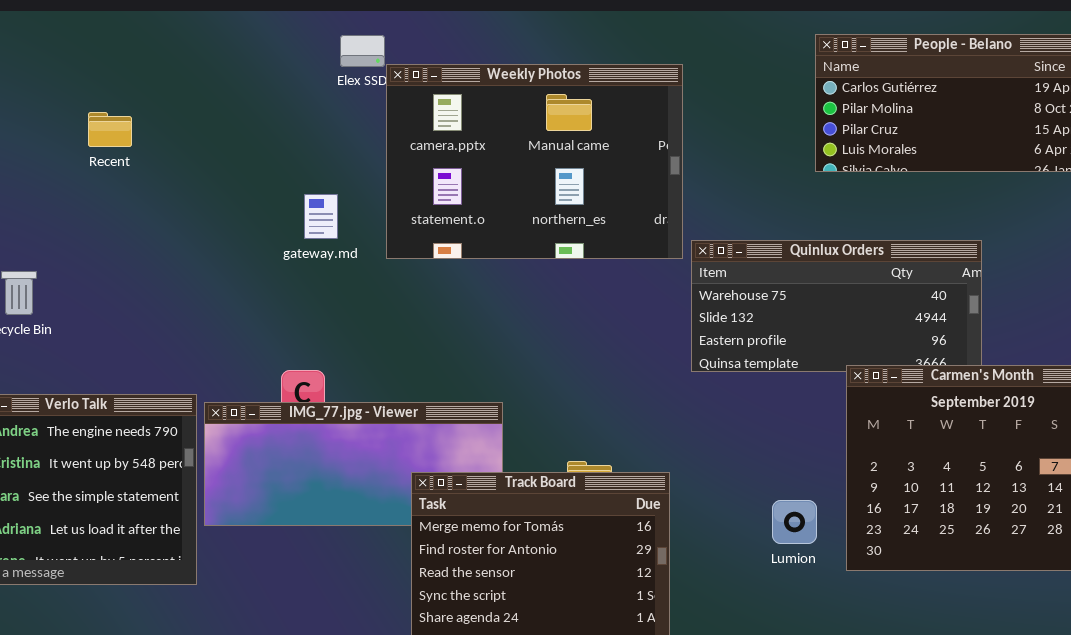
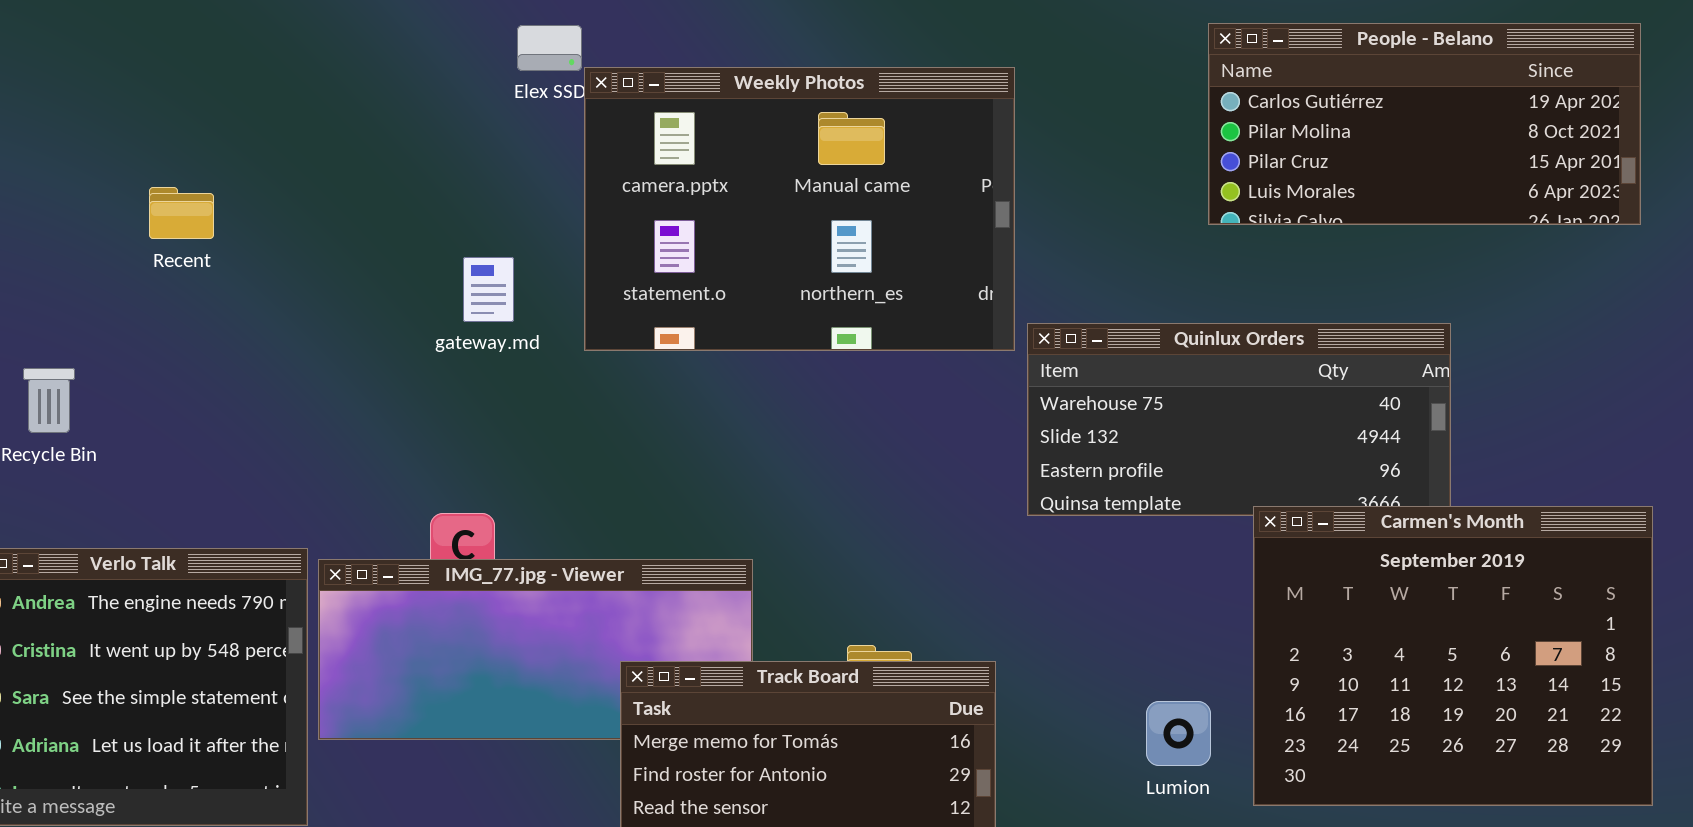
Recent: [88,112,132,147] -> [149,187,214,239], moved

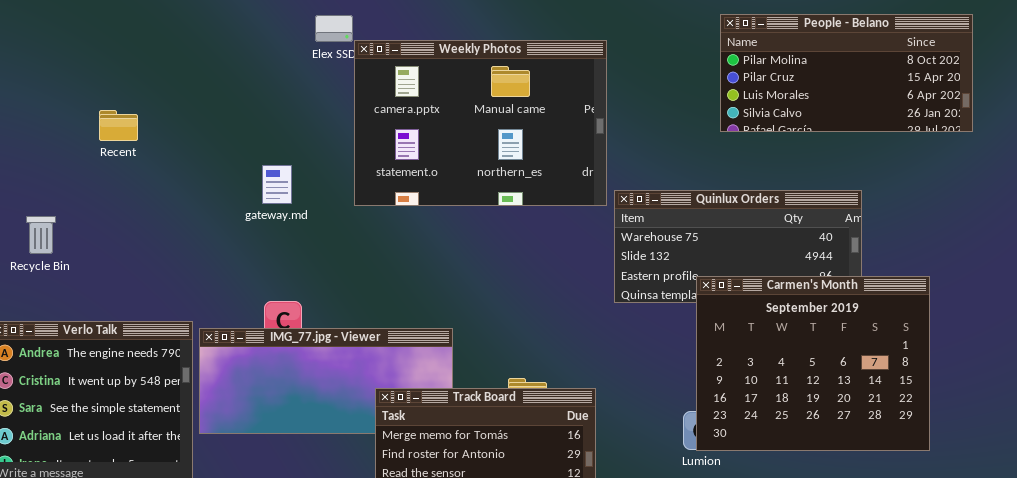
People - Belano: [1208,23,1641,225] -> [720,14,973,132], scrolled down 1 row
gateway.md: [463,257,514,322] -> [262,165,292,204], moved
Carmen's Month: [1253,506,1653,806] -> [696,276,930,451], moved

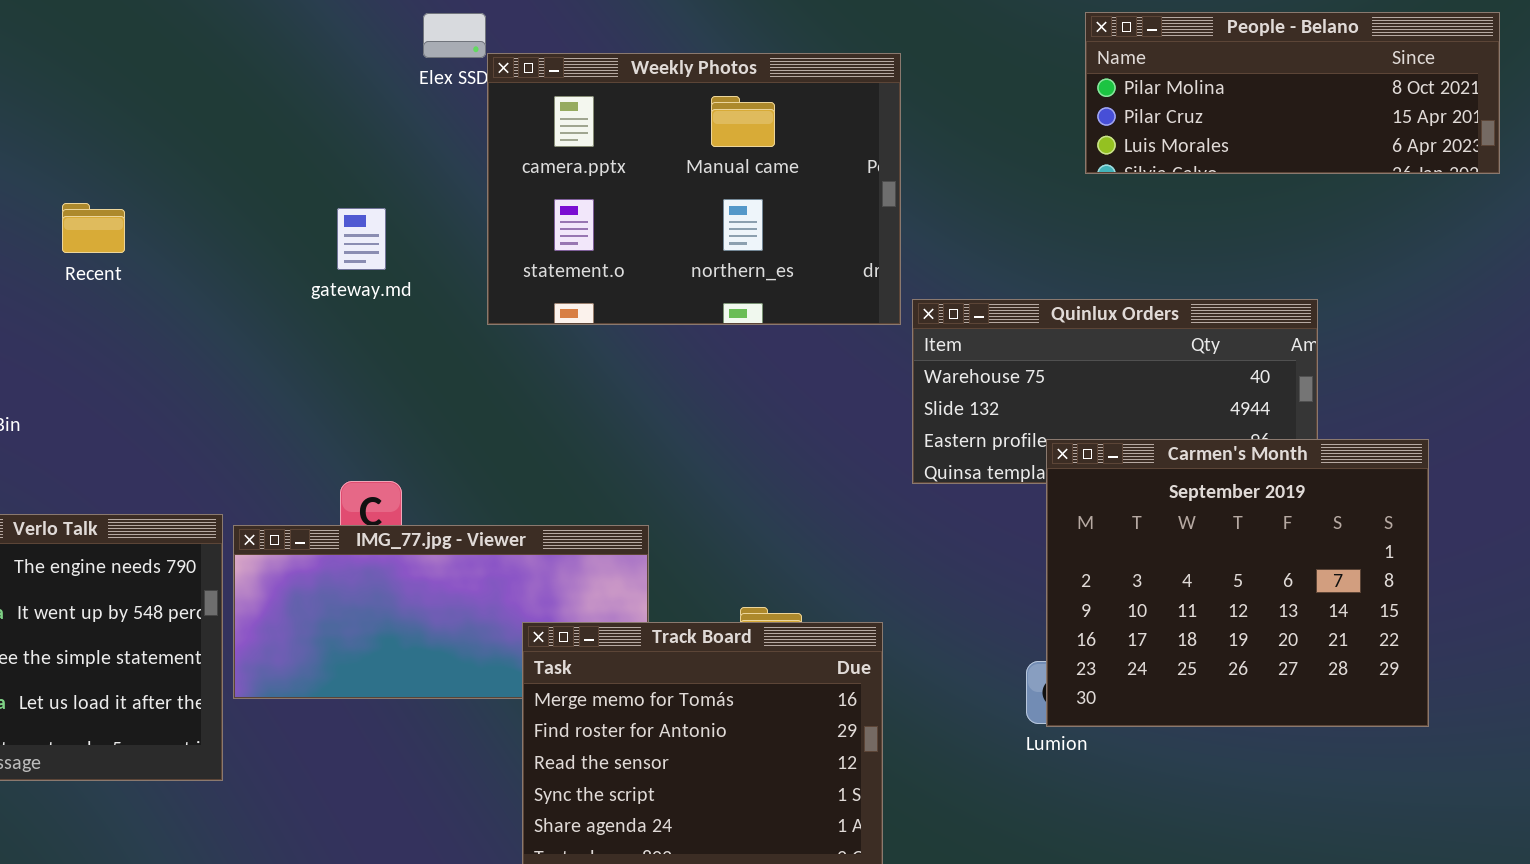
People - Belano: [720,14,973,132] -> [1085,12,1500,174], resized
Recent: [99,110,138,141] -> [62,203,125,253], moved
gateway.md: [262,165,292,204] -> [337,208,386,270], moved

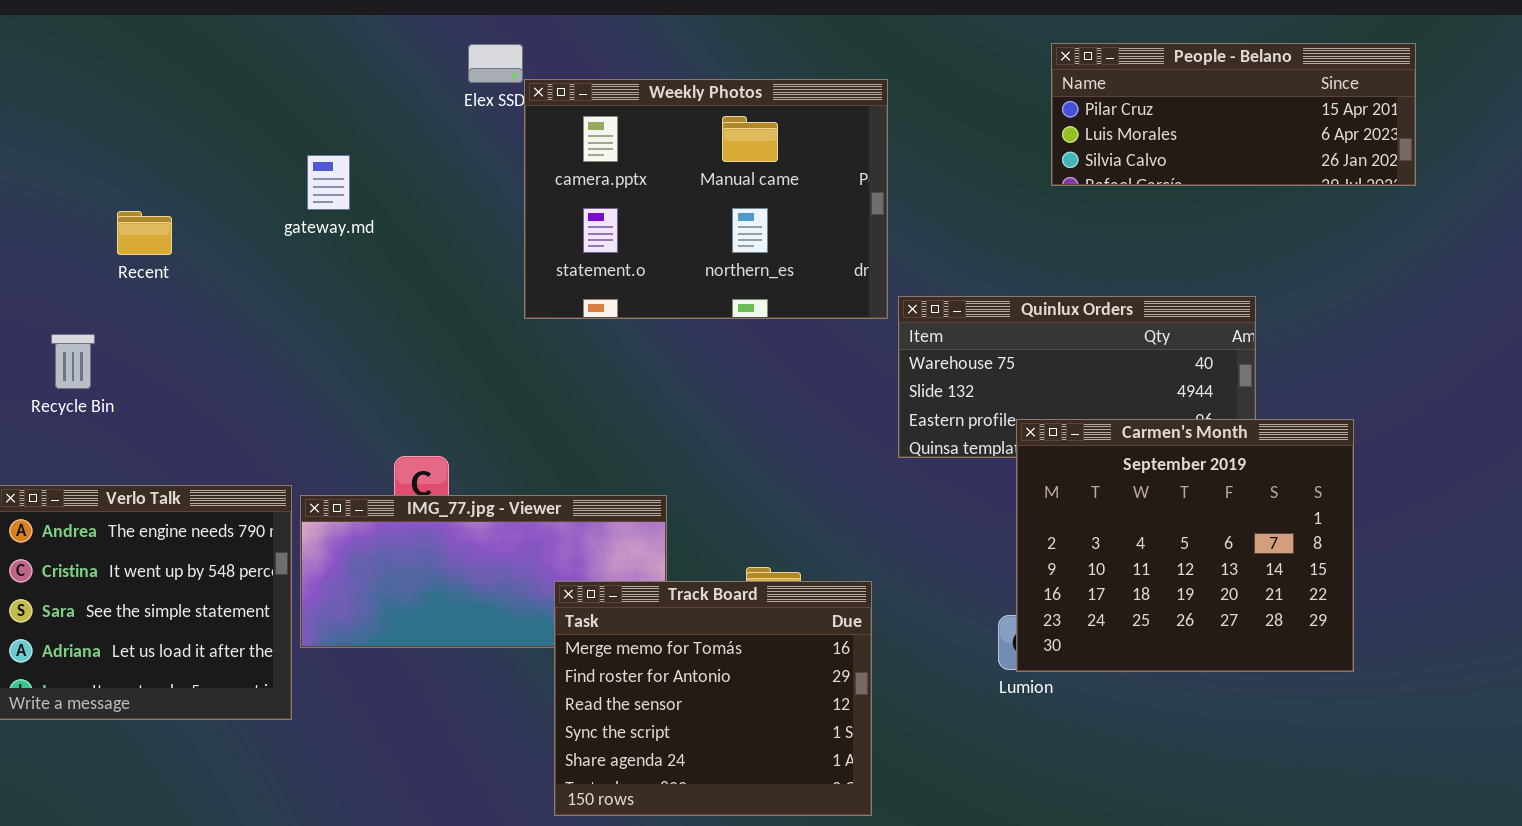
People - Belano: [1085,12,1500,174] -> [1051,43,1416,186], scrolled down 1 row
Recent: [62,203,125,253] -> [117,211,172,255], moved
gateway.md: [337,208,386,270] -> [307,155,350,210], moved

